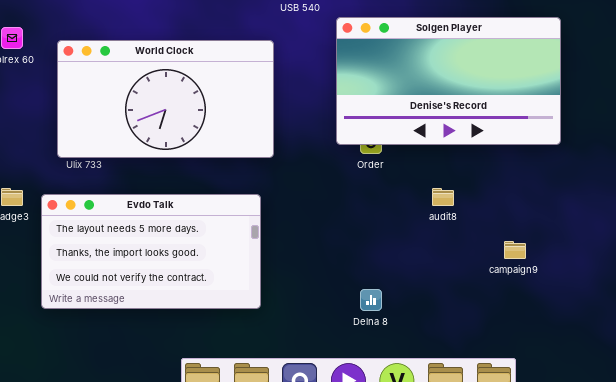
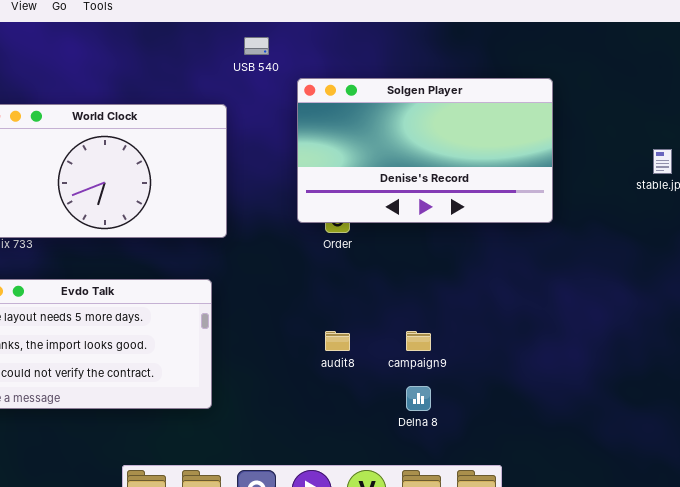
audit8: [432,188,454,206] -> [325,331,350,351], moved
campaign9: [504,241,526,259] -> [406,331,431,351], moved
Delna 8: [360,289,382,311] -> [406,386,431,411], moved

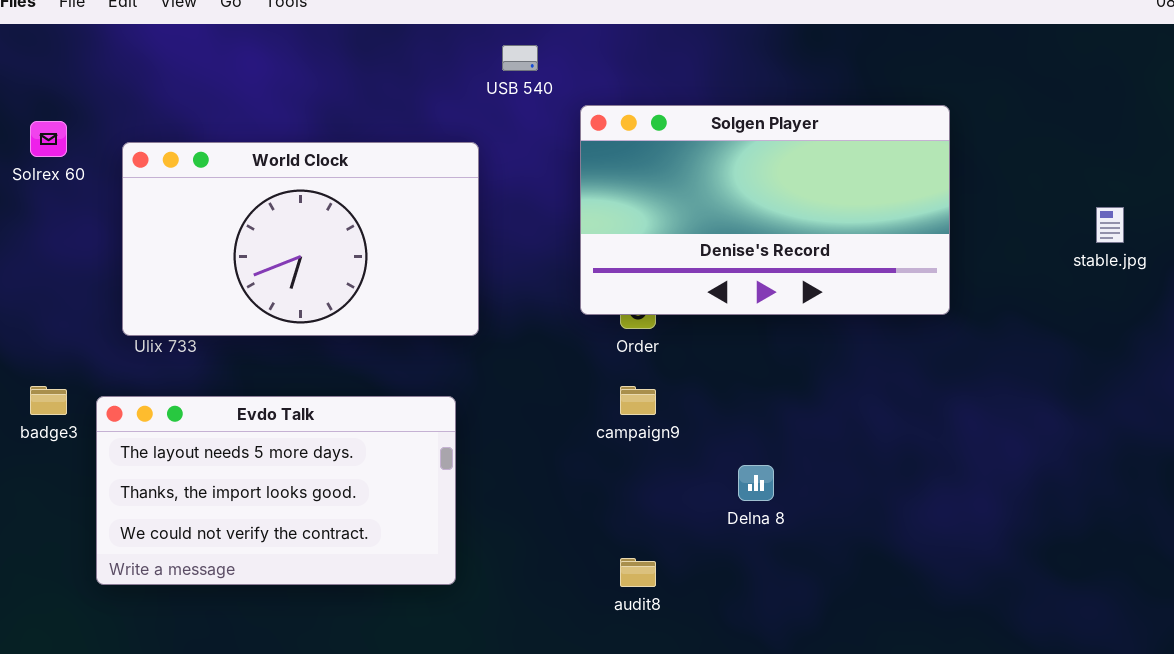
audit8: [325,331,350,351] -> [620,558,656,587], moved
campaign9: [406,331,431,351] -> [620,386,656,415], moved
Delna 8: [406,386,431,411] -> [738,465,774,501], moved

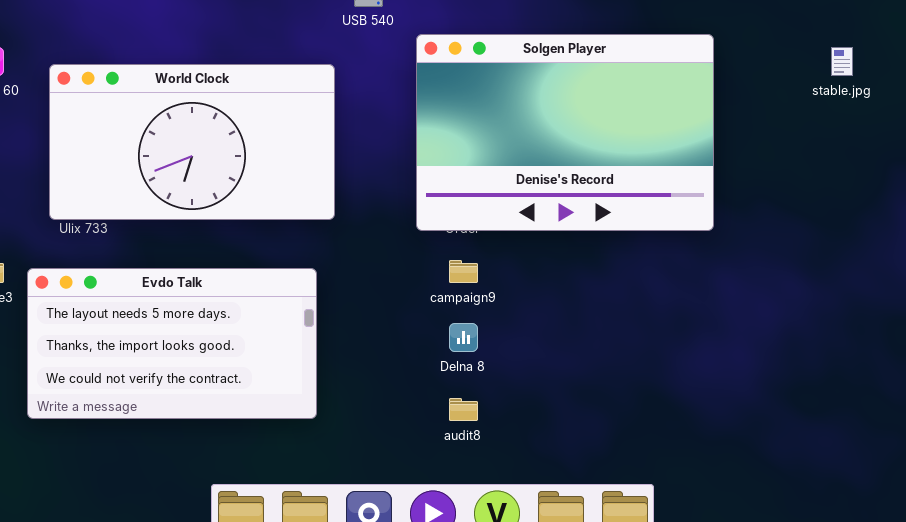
Solgen Player: [580,105,950,315] -> [416,34,714,231], resized
stable.jpg: [1096,207,1124,243] -> [831,47,853,76], moved
Delna 8: [738,465,774,501] -> [449,323,478,352], moved

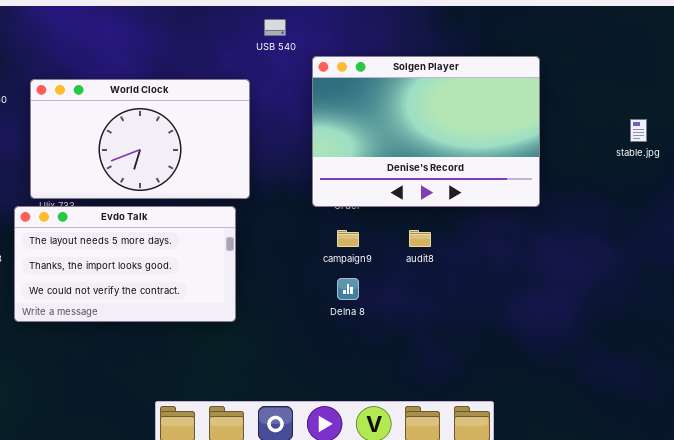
stable.jpg: [831,47,853,76] -> [630,119,647,142], moved
Evdo Talk: [27,268,317,419] -> [14,206,236,322], moved
audit8: [449,398,478,421] -> [409,230,431,247], moved

